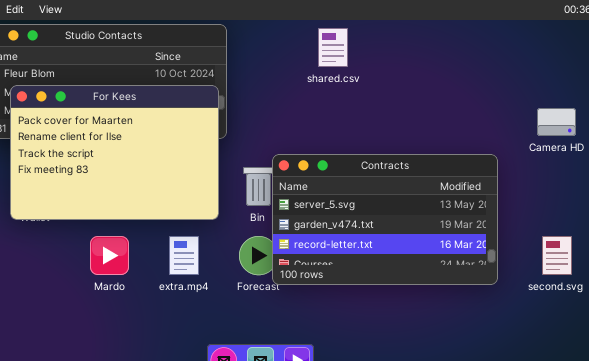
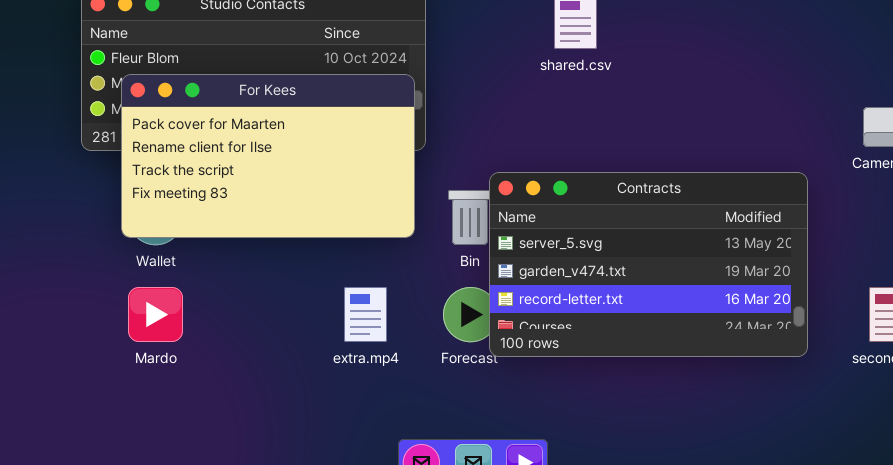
For Kees: [10,85,219,220] -> [121,74,415,238], resized
Mardo: [90,236,129,275] -> [128,287,183,342], moved

